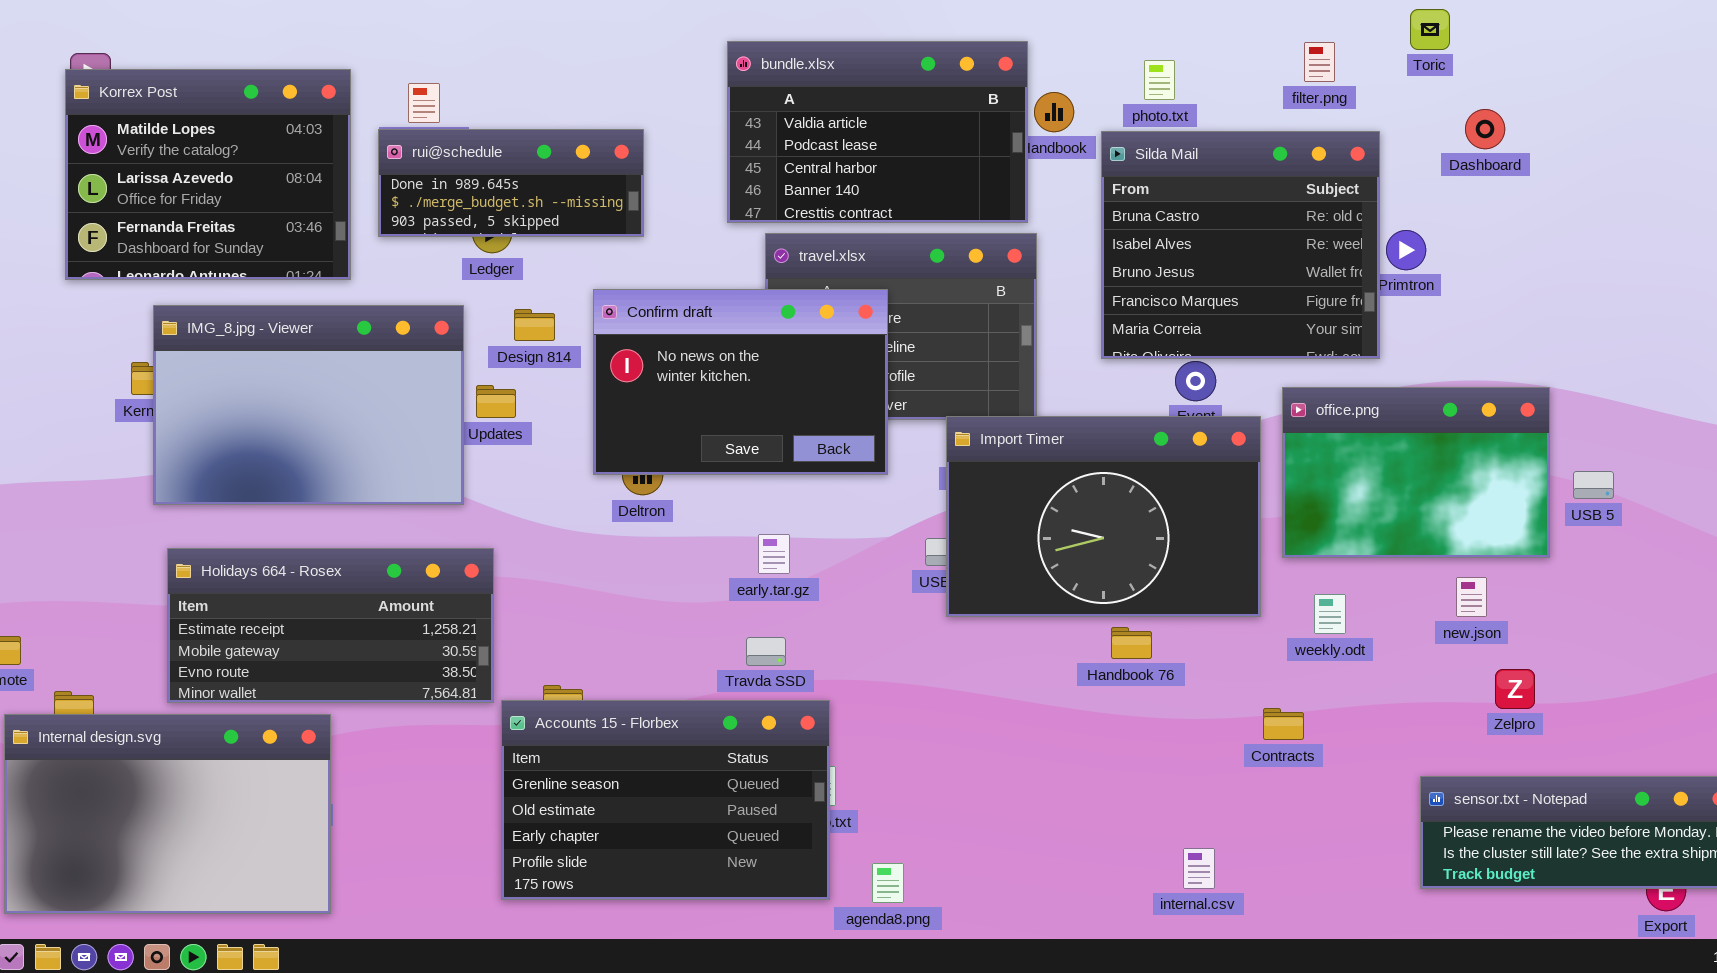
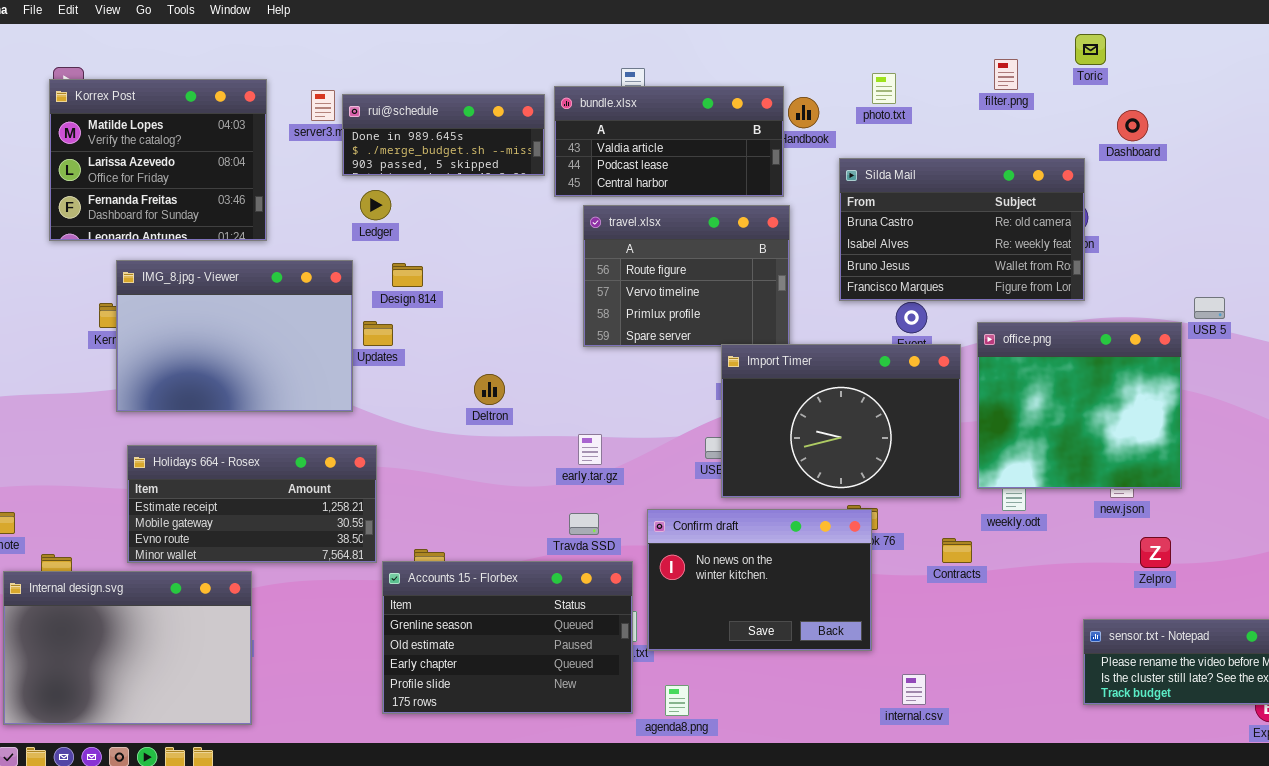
bundle.xlsx: [727,41,1028,223] -> [554,86,784,197], resized
rui@schedule: [378,129,644,237] -> [342,94,545,176], moved
Silda Mail: [1101,131,1380,359] -> [839,158,1085,301], resized
Confirm draft: [593,289,888,475] -> [647,509,872,651], moved
office.png: [1282,387,1550,558] -> [977,322,1182,489], resized
USB 5: [1573,471,1614,499] -> [1194,297,1225,319], moved
Contracts: [1263,708,1304,740] -> [942,538,972,563], moved

